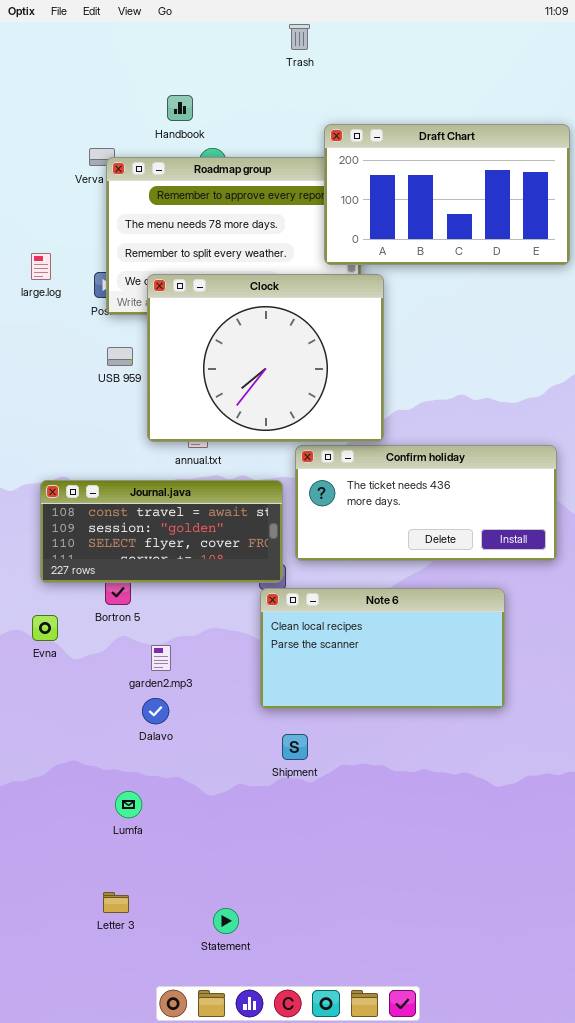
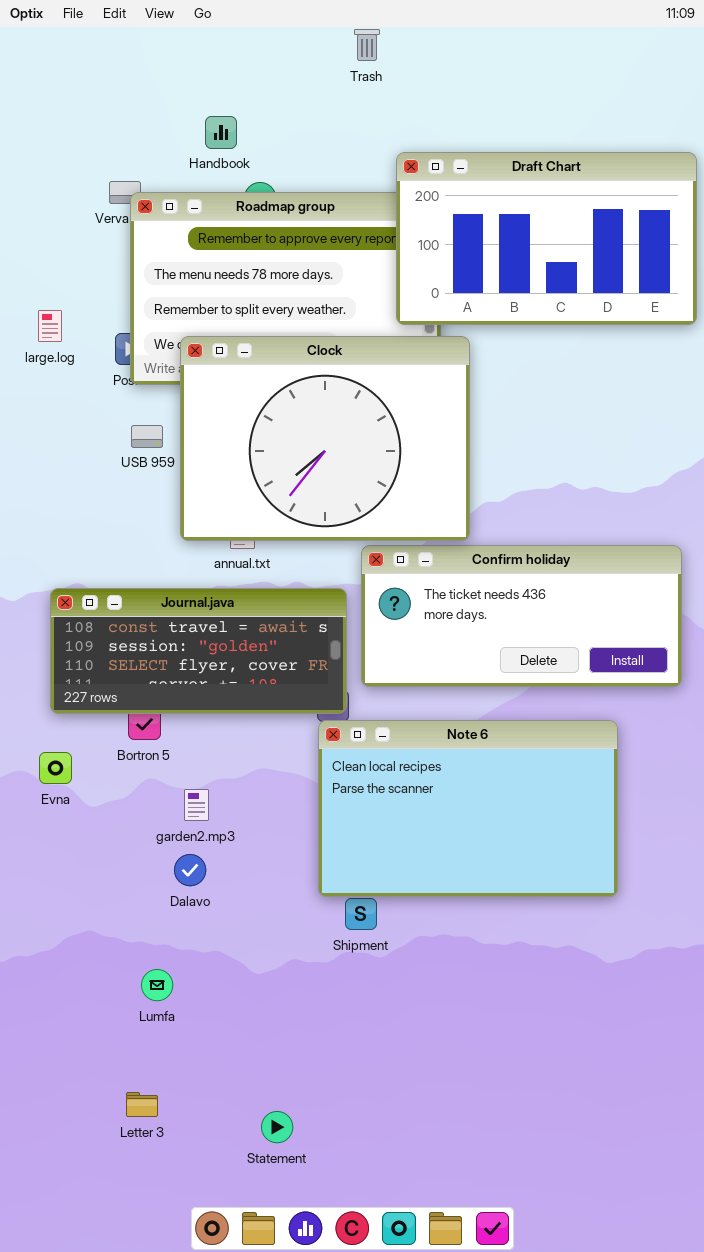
Note 6: [260,588,505,709] -> [318,720,618,897], resized

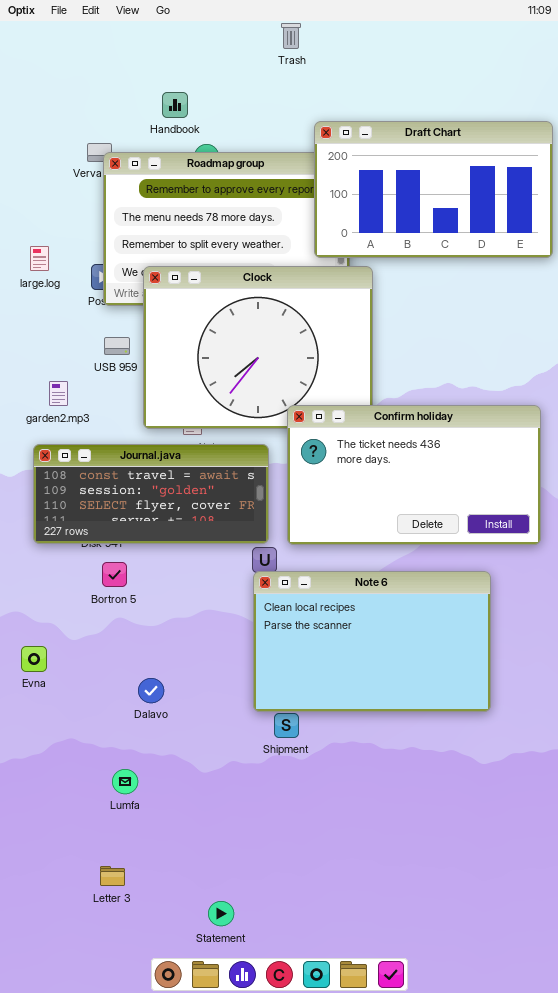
Confirm holiday: [361,545,682,687] -> [287,405,541,545], resized
Journal.java: [50,588,347,714] -> [33,444,269,544], moved
Evna: [39,752,72,784] -> [21,646,47,672], moved
garden2.mp3: [184,789,209,821] -> [49,381,68,406], moved
Statement: [261,1111,293,1143] -> [208,901,234,926], moved

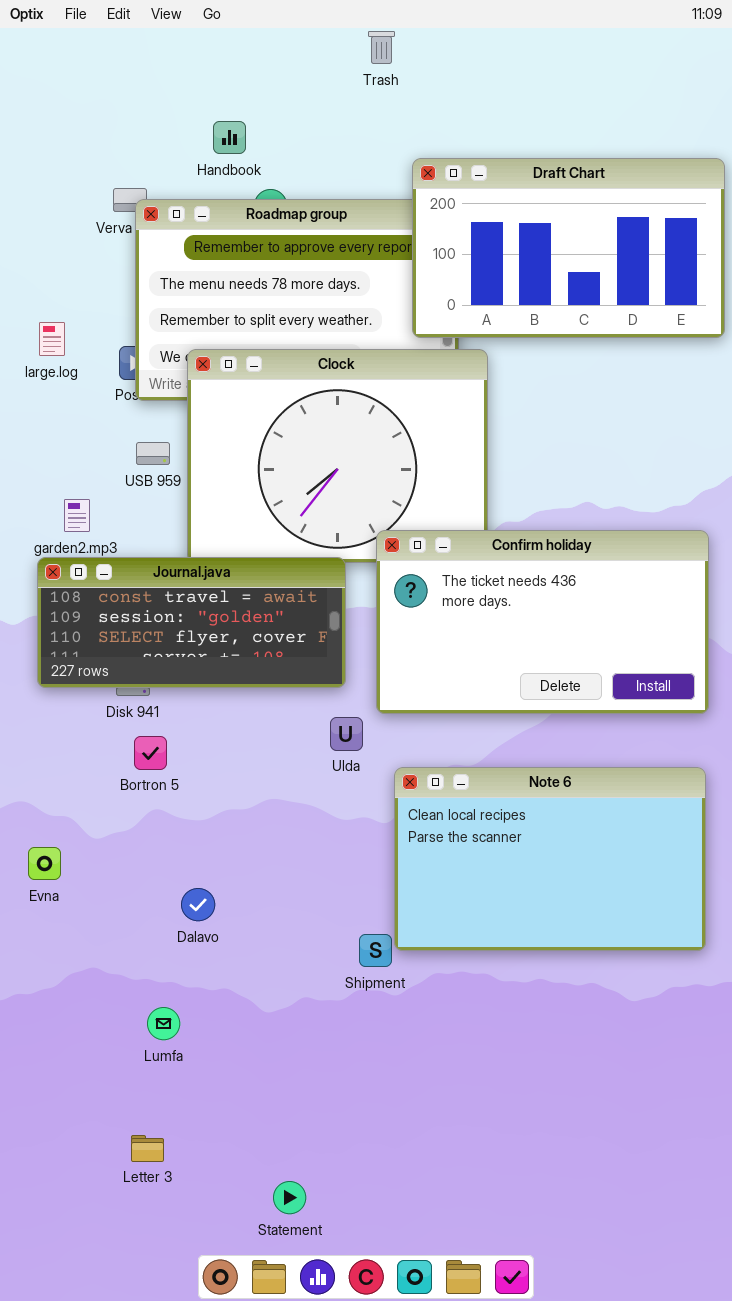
Journal.java: [33,444,269,544] -> [37,557,346,688], moved
Note 6: [253,571,491,712] -> [394,767,706,951], moved

